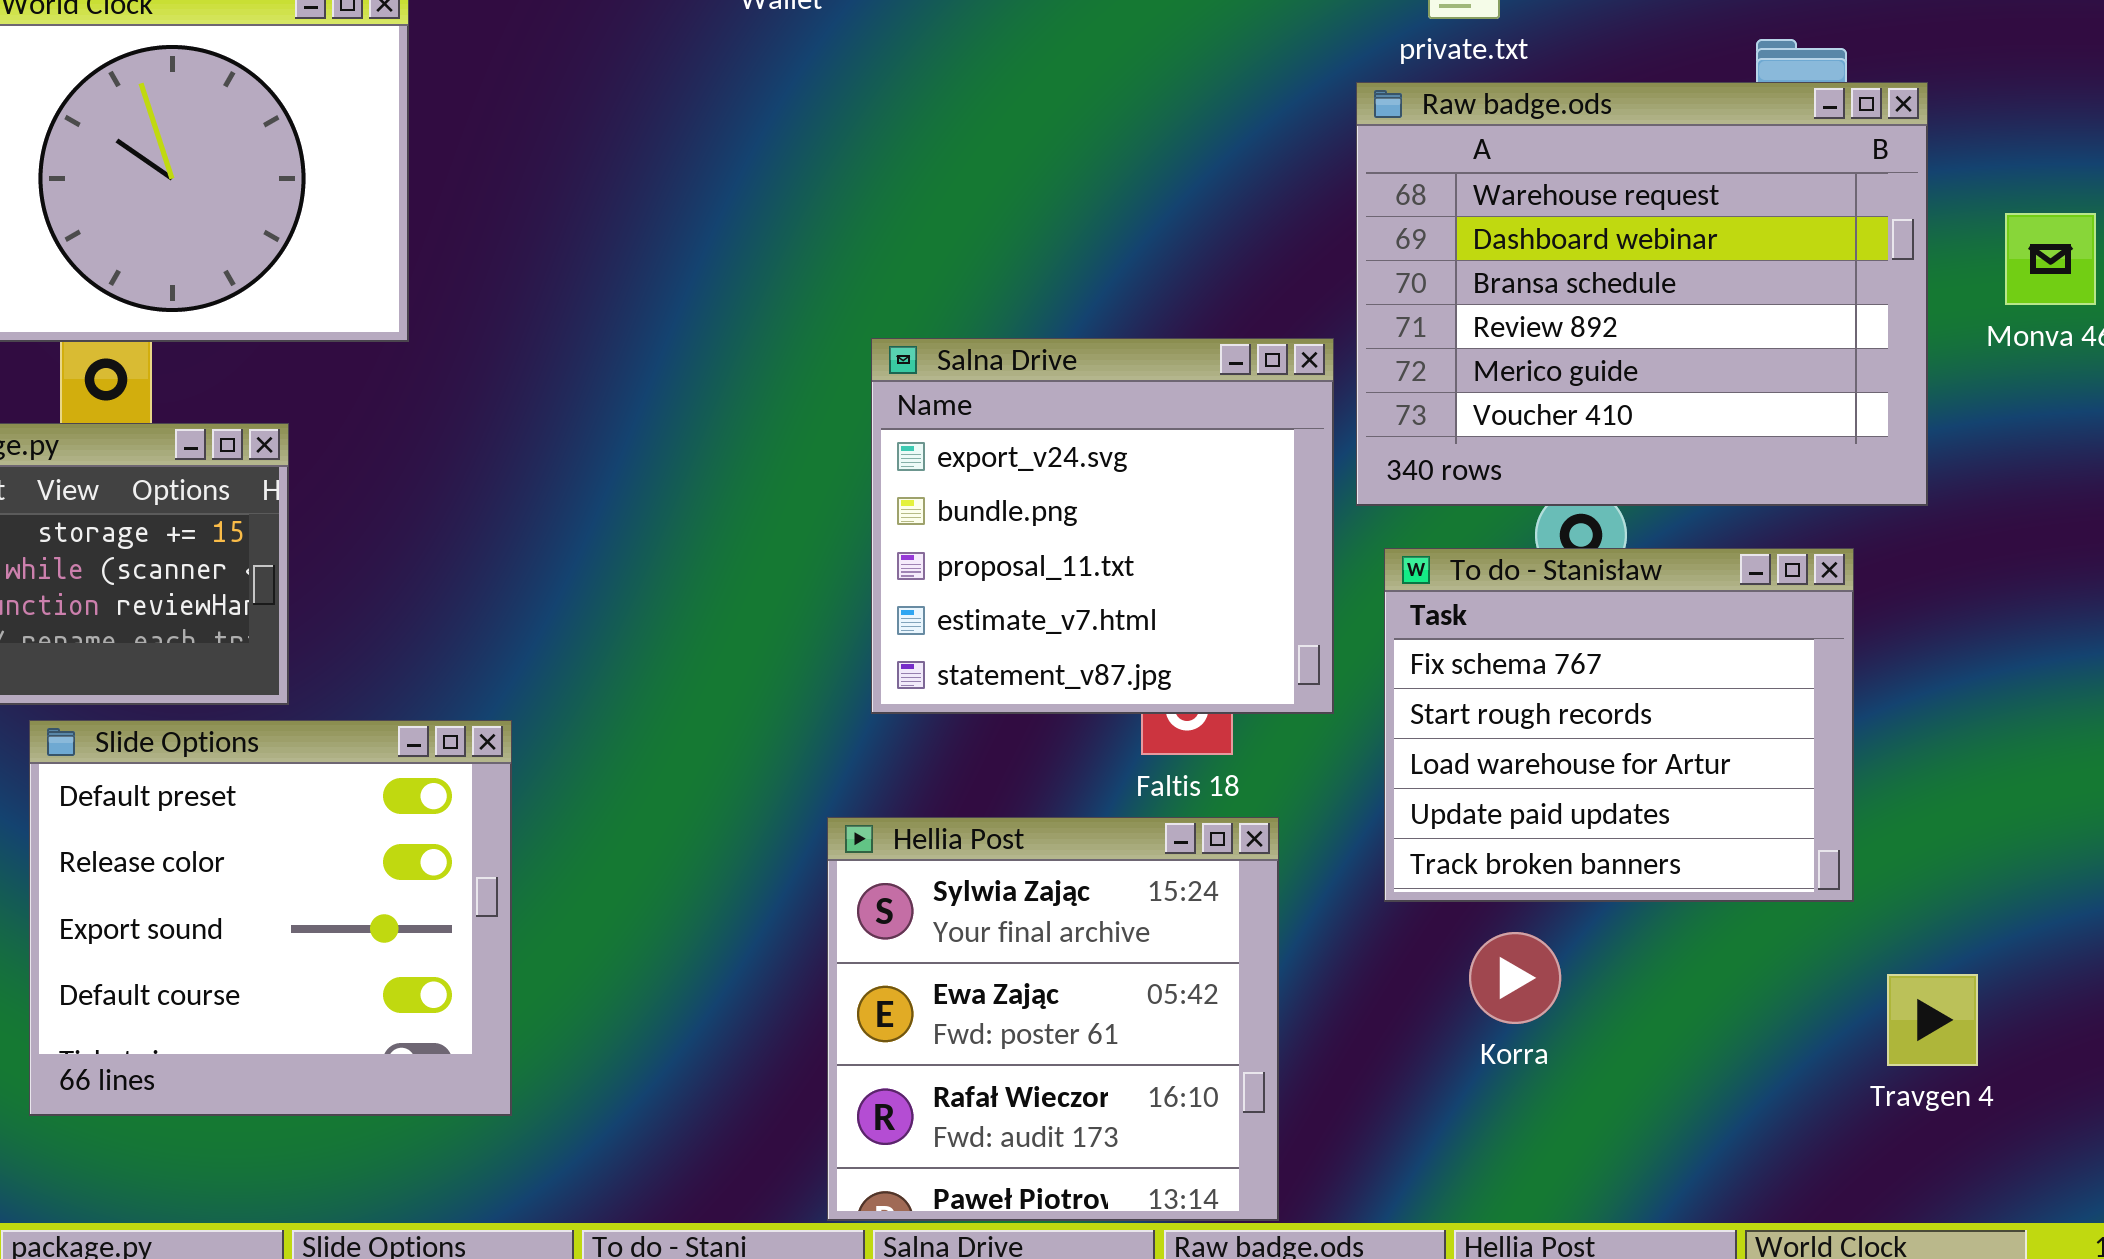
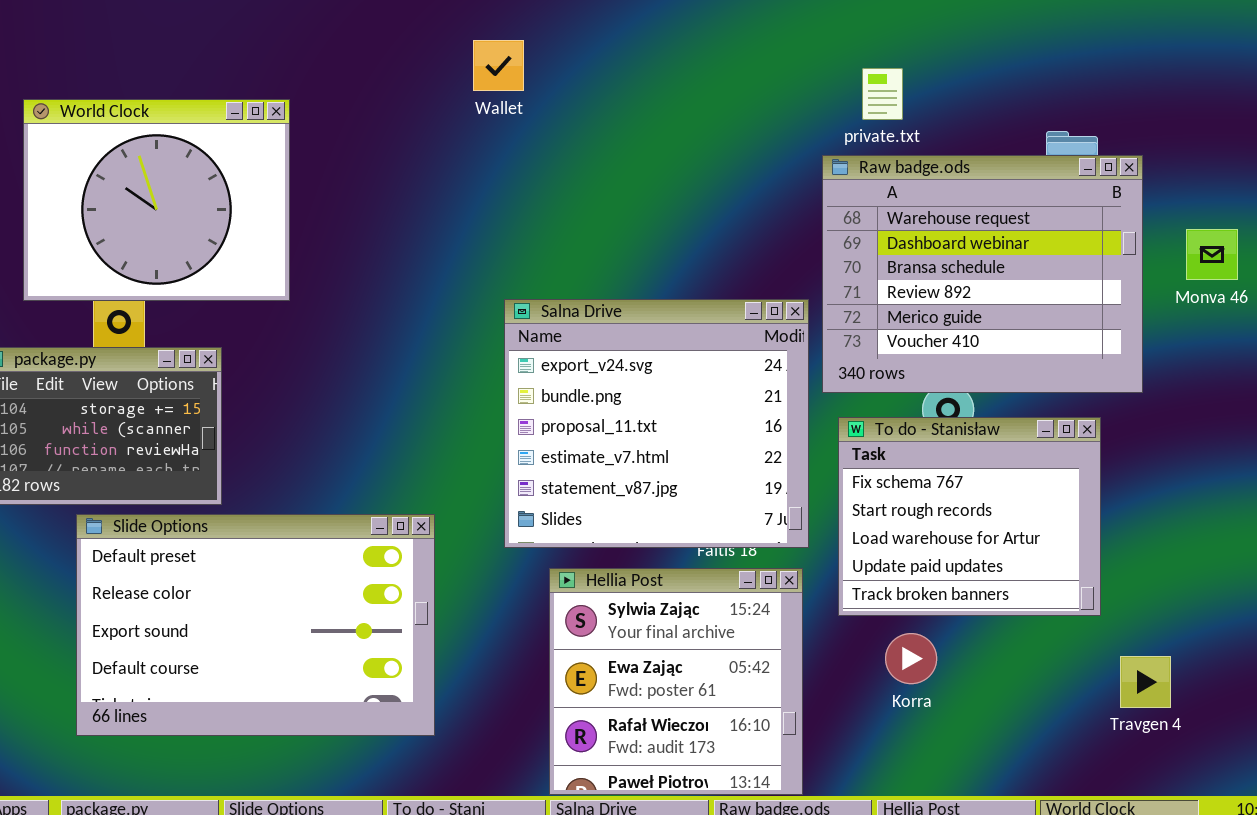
Salna Drive: [871,338,1334,714] -> [504,299,809,548], resized
Slide Options: [29,720,512,1116] -> [76,514,435,736], resized
Hellia Post: [827,817,1279,1221] -> [549,568,803,795], moved

